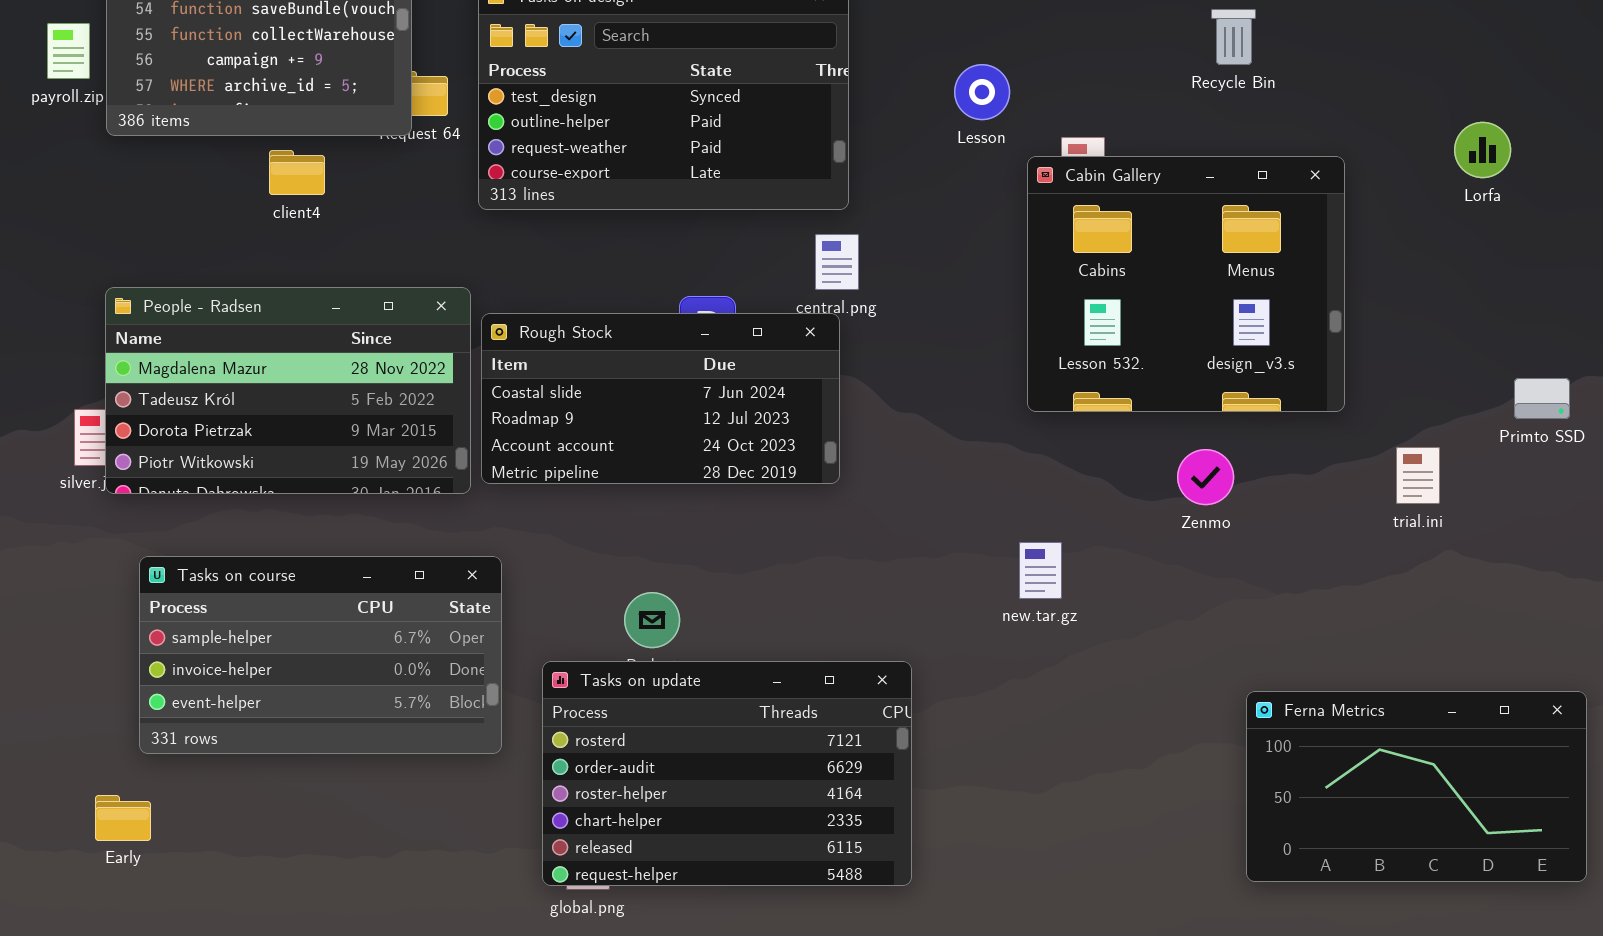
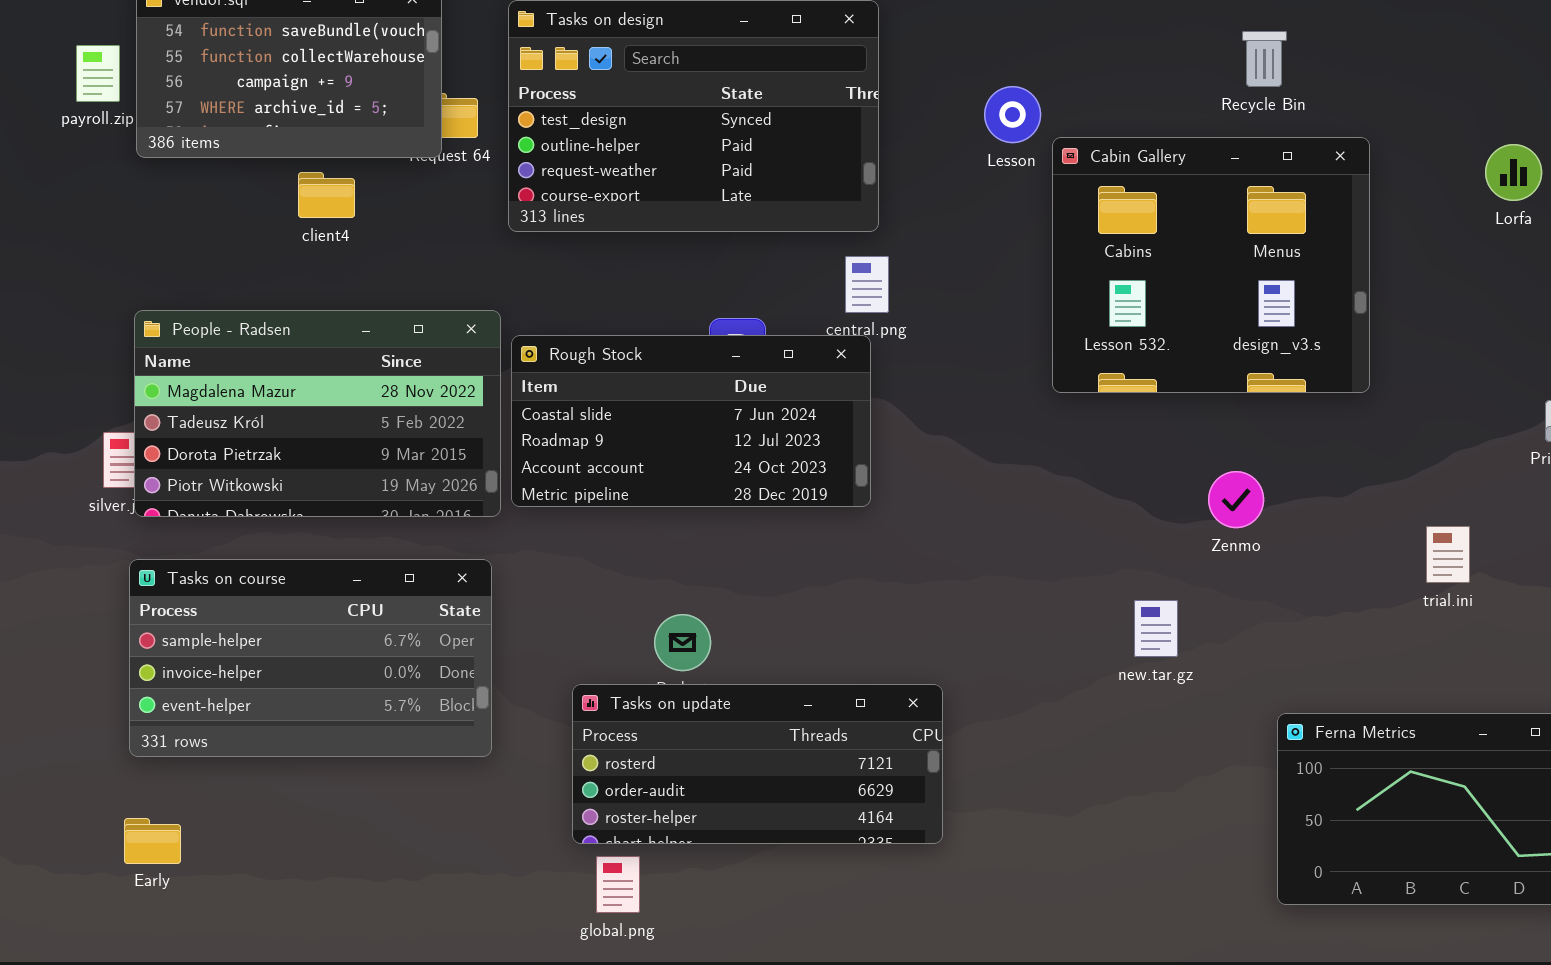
Cabin Gallery: [1027,156,1345,412] -> [1052,137,1370,393], moved
trial.ini: [1396,447,1440,504] -> [1426,526,1470,583], moved
new.tar.gz: [1019,542,1062,599] -> [1134,600,1178,657], moved
Tasks on course: [139,556,502,754] -> [129,559,492,757], moved
Tasks on update: [542,661,912,886] -> [572,684,943,844], resized

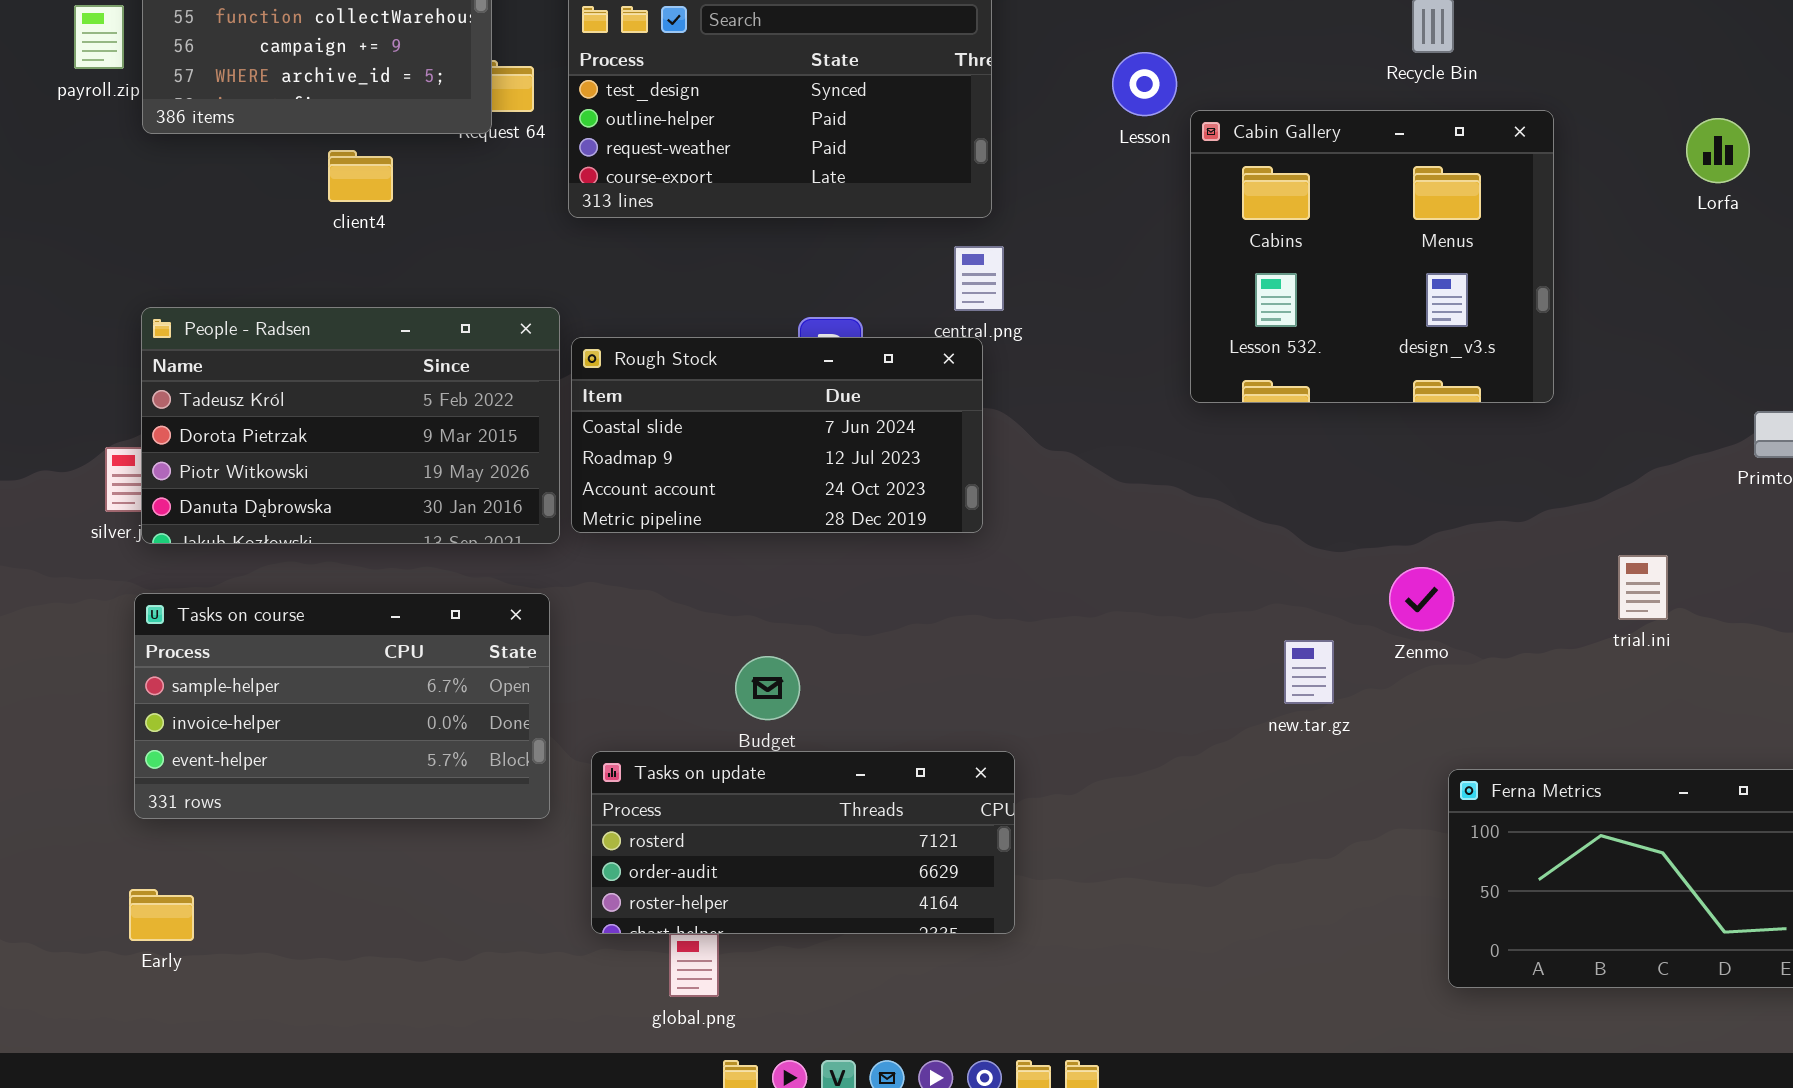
People - Radsen: [134,310,501,517] -> [141,307,560,544], scrolled down 1 row
Zenmo: [1208,471,1264,528] -> [1389,567,1454,631], moved
Tasks on update: [572,684,943,844] -> [591,751,1015,934], moved

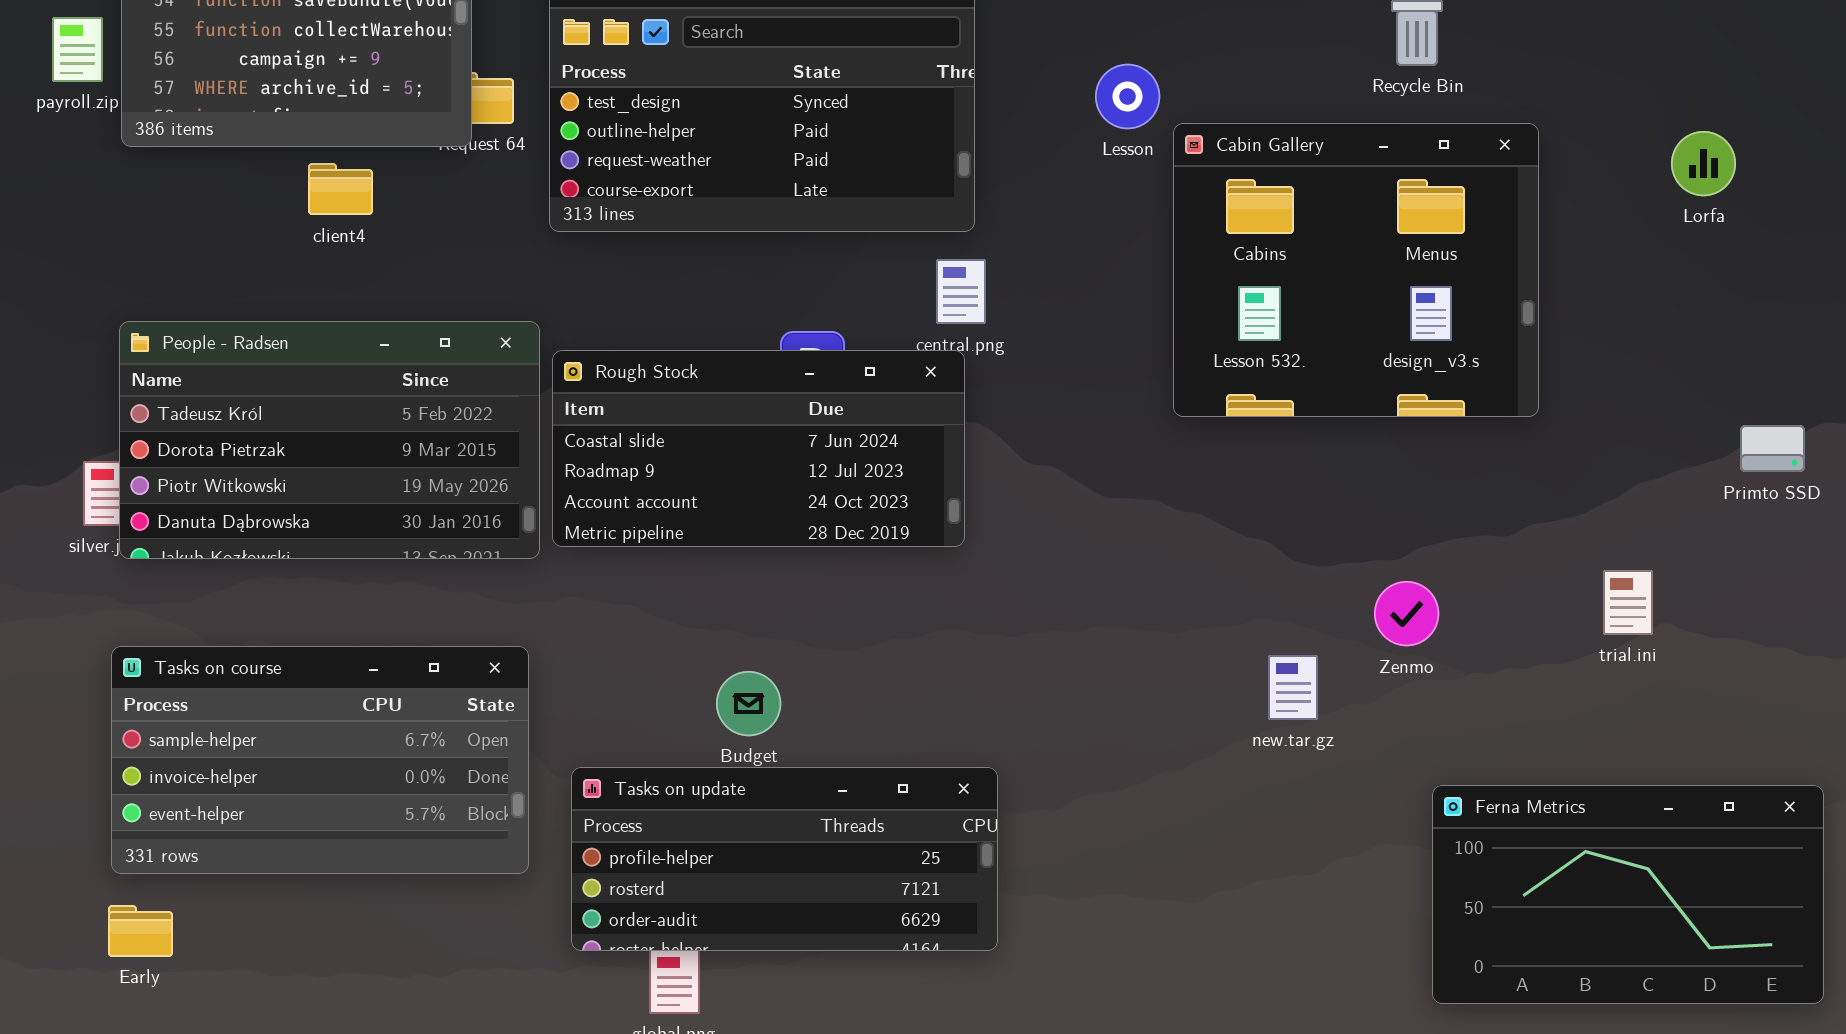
Tasks on course: [134,593,550,819] -> [111,646,529,874], moved
Tasks on update: [591,751,1015,934] -> [571,767,998,951], scrolled up 1 row

